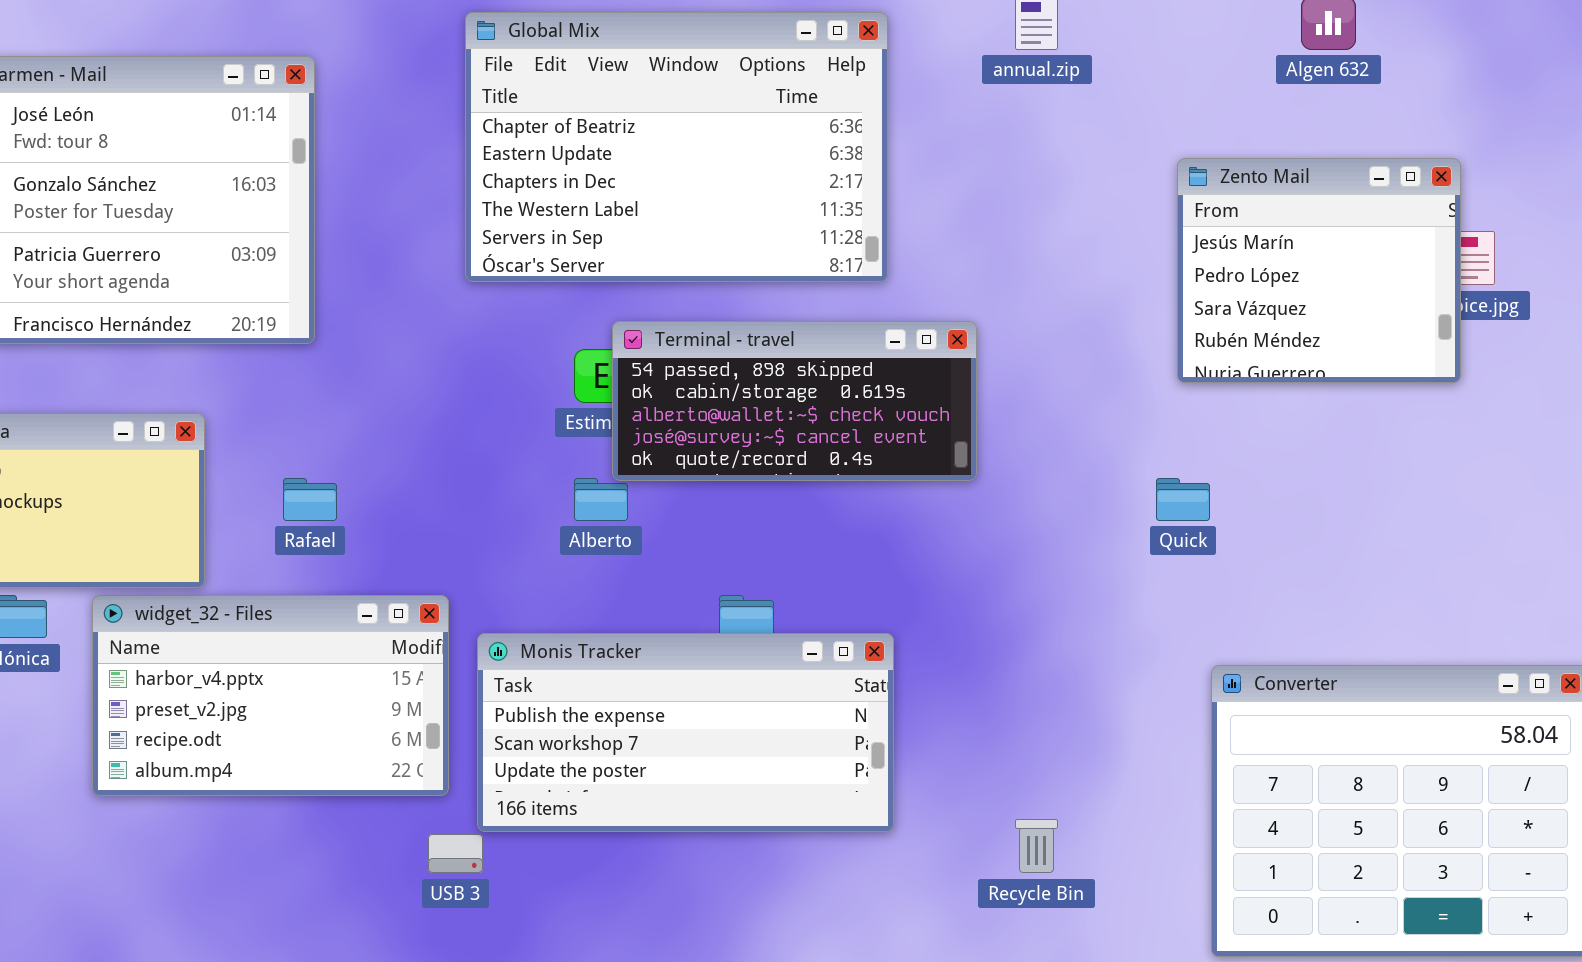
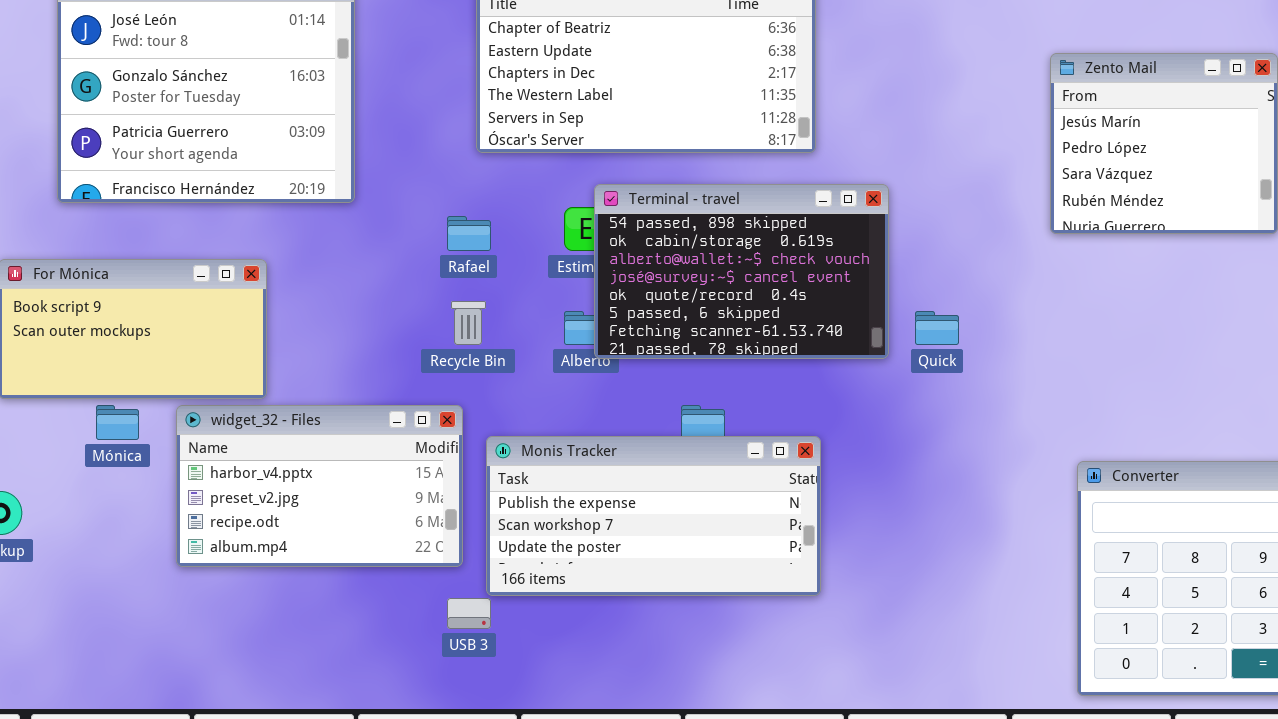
Terminal - travel: [612,321,977,481] -> [594,184,889,359], resized
Rafael: [283,478,337,521] -> [447,216,491,251], moved
Quick: [1156,478,1210,521] -> [915,311,959,345], moved
Recycle Bin: [1015,819,1058,873] -> [451,301,486,345], moved

